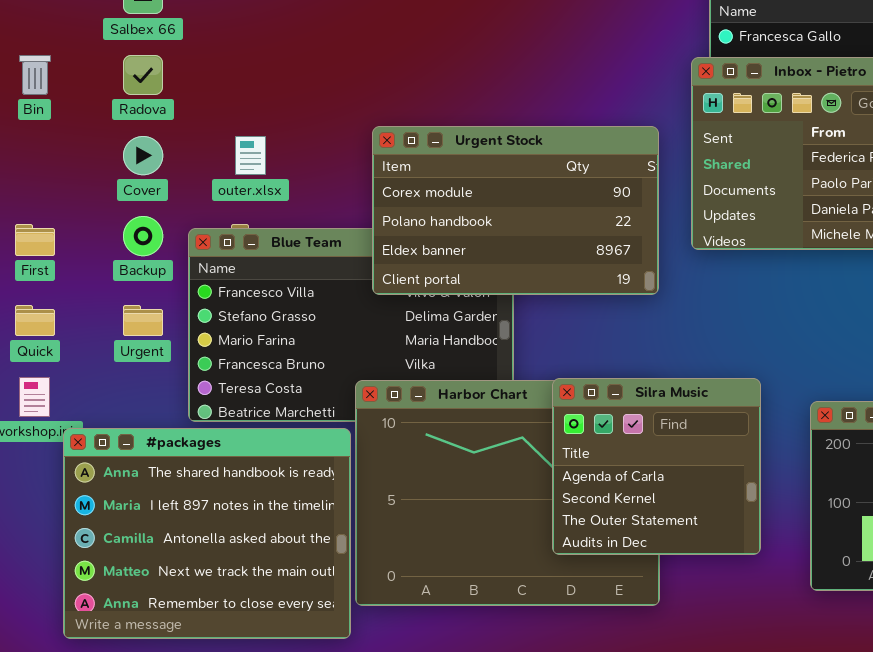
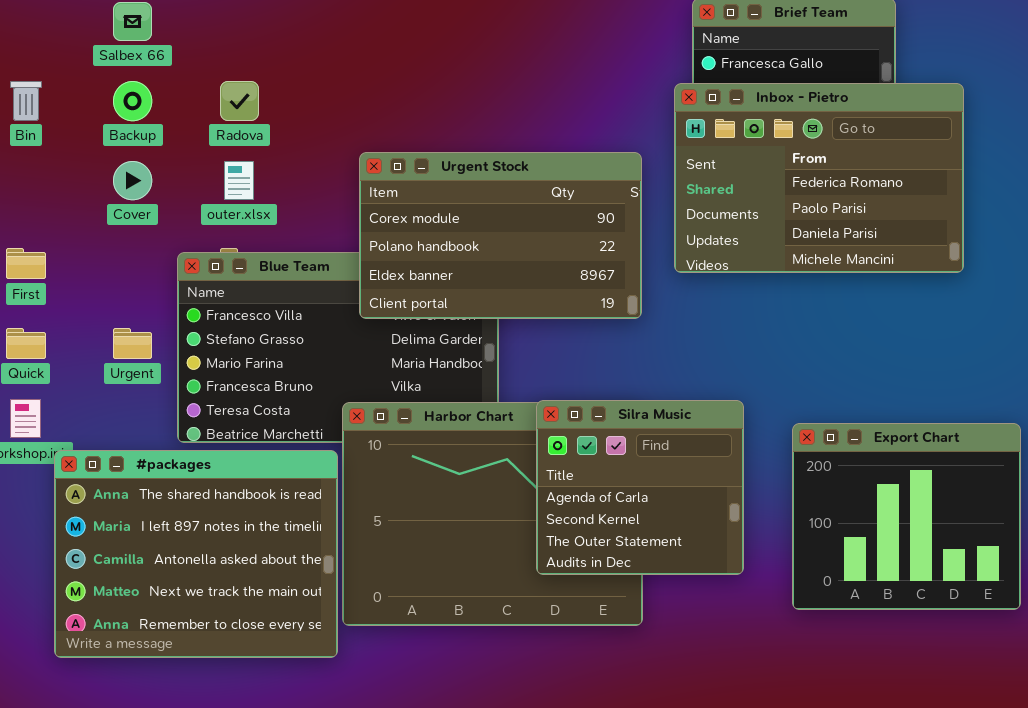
Radova: [123,55,163,95] -> [220,81,259,121], moved
Backup: [123,216,163,256] -> [113,81,152,121], moved

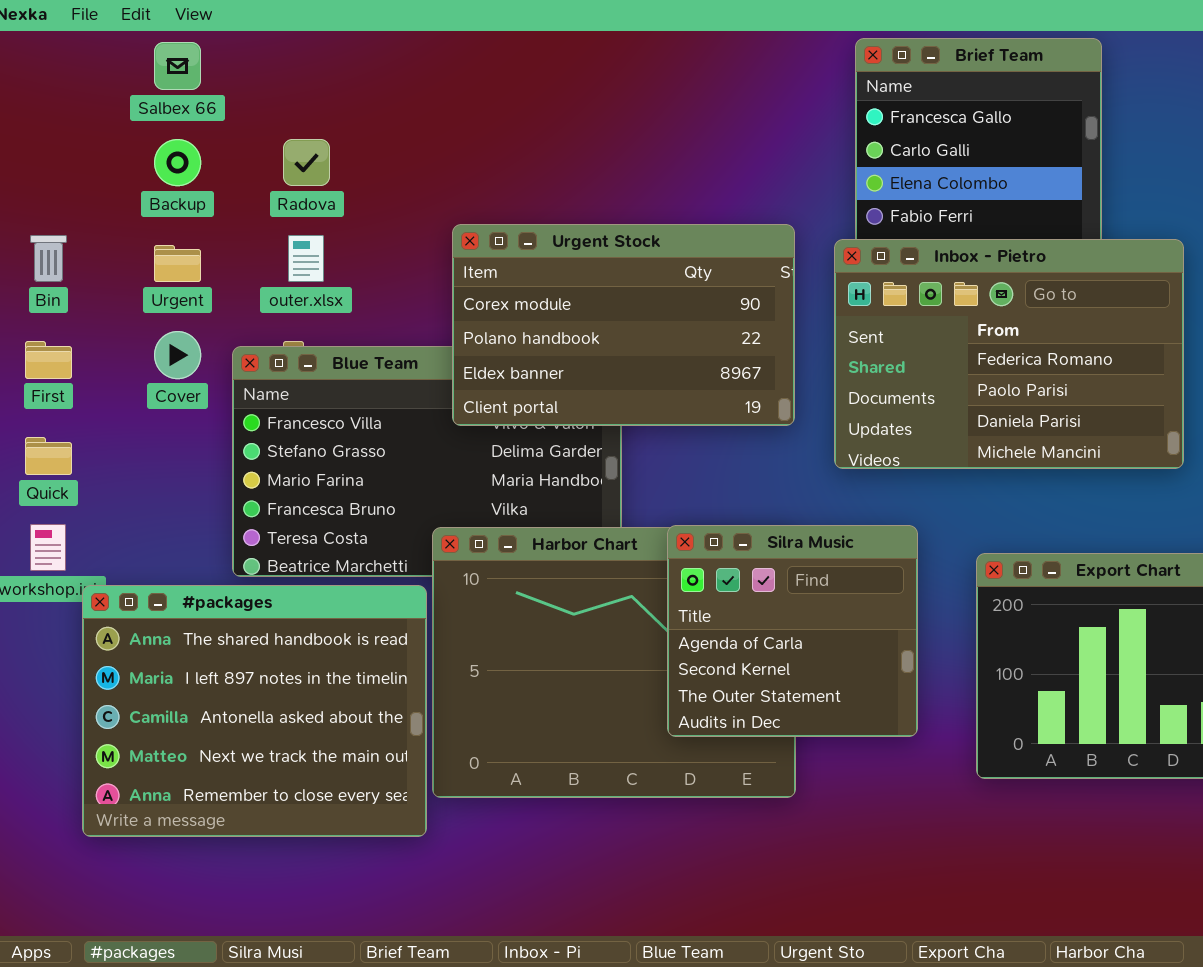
Bin: [10,81,42,121] -> [30,235,67,282], moved
Inbox - Pietro: [674,83,964,273] -> [834,239,1184,469], moved
Cover: [113,161,152,200] -> [154,331,201,379], moved
Urgent: [113,328,152,359] -> [154,245,201,282], moved

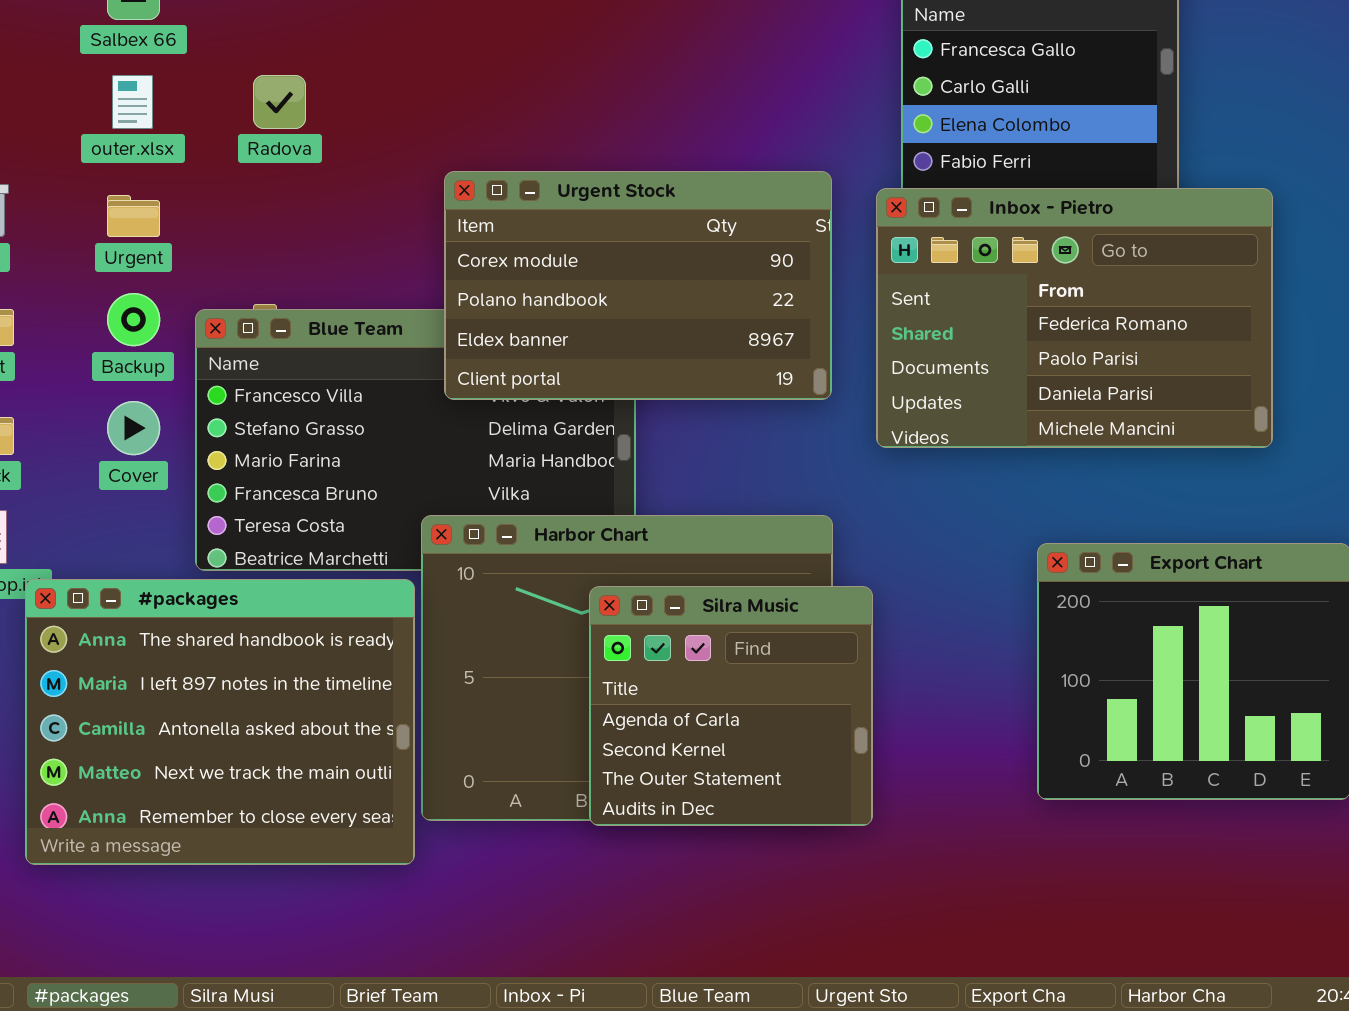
Backup: [154,139,201,186] -> [107,293,160,346], moved
outer.xlsx: [288,235,324,282] -> [112,75,153,129], moved
Cover: [154,331,201,379] -> [107,401,160,455], moved
Silra Music: [667,525,918,737] -> [589,586,873,826], moved

